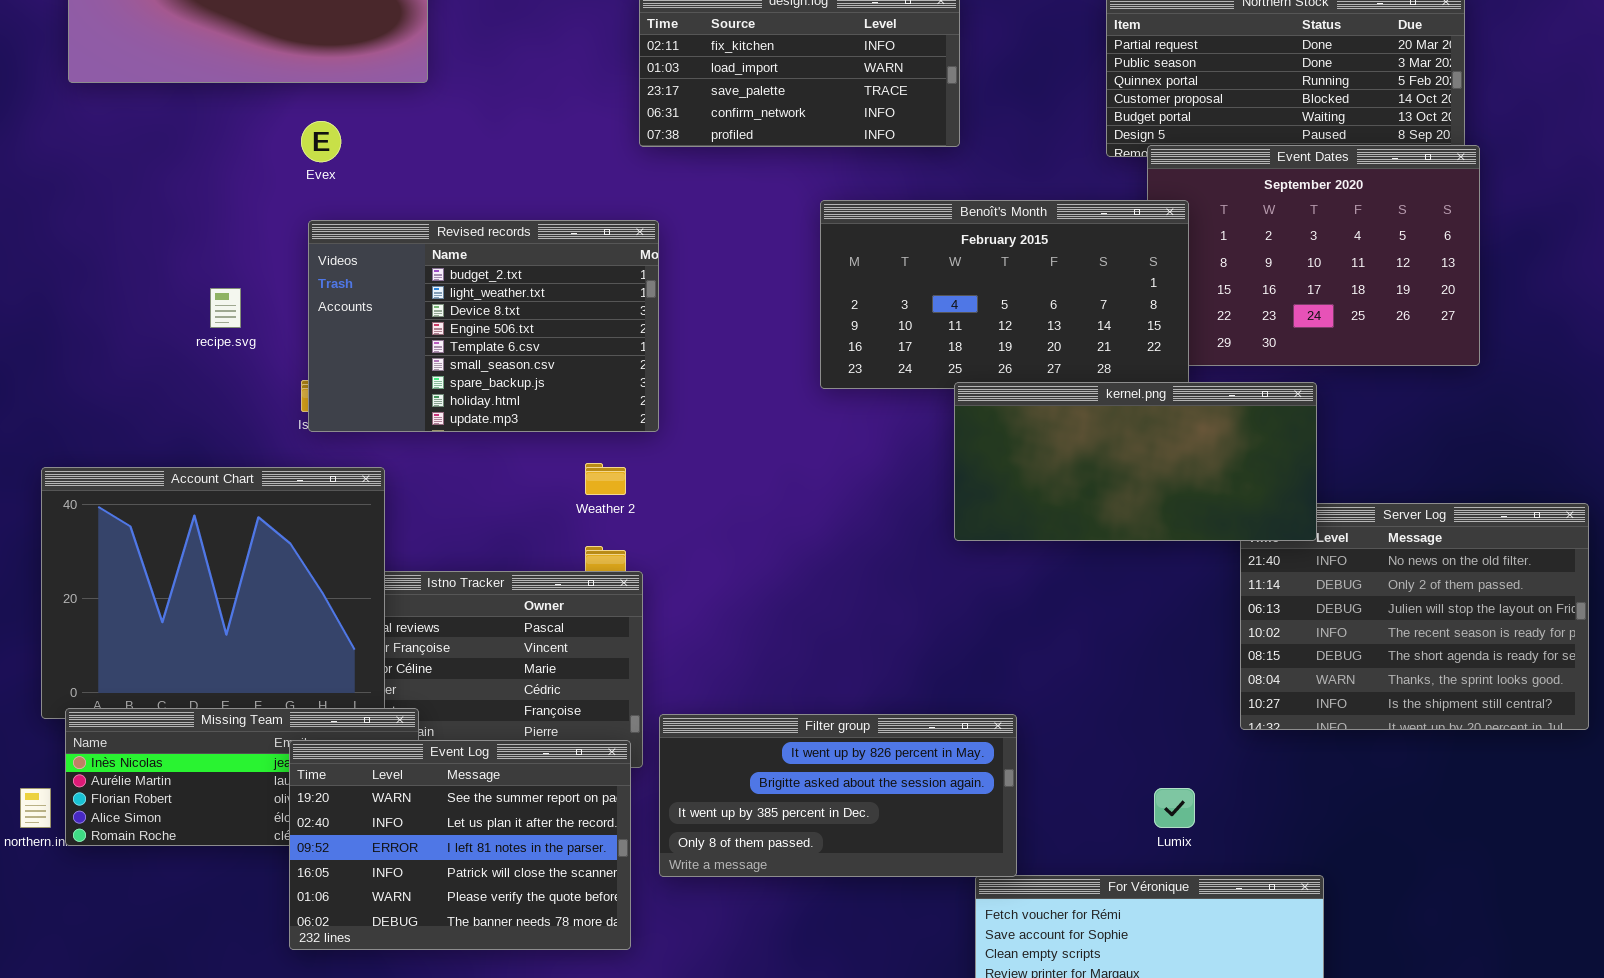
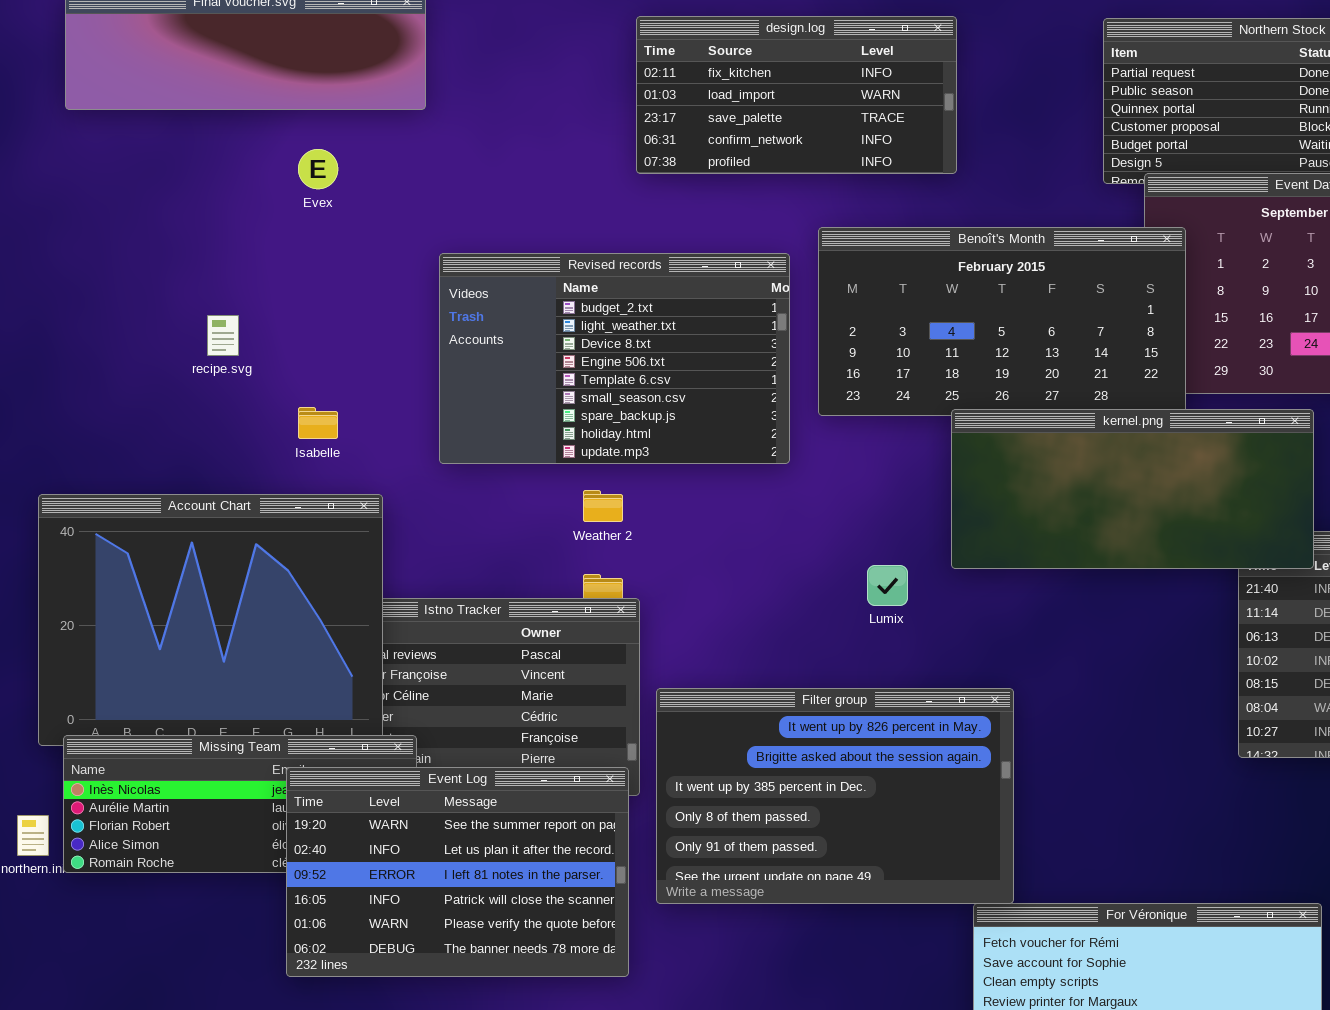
Revised records: [308,220,659,432] -> [439,253,790,464], moved
Filter group: [659,714,1017,877] -> [656,688,1014,904], resized
Lumix: [1154,788,1195,828] -> [867,565,908,606], moved

